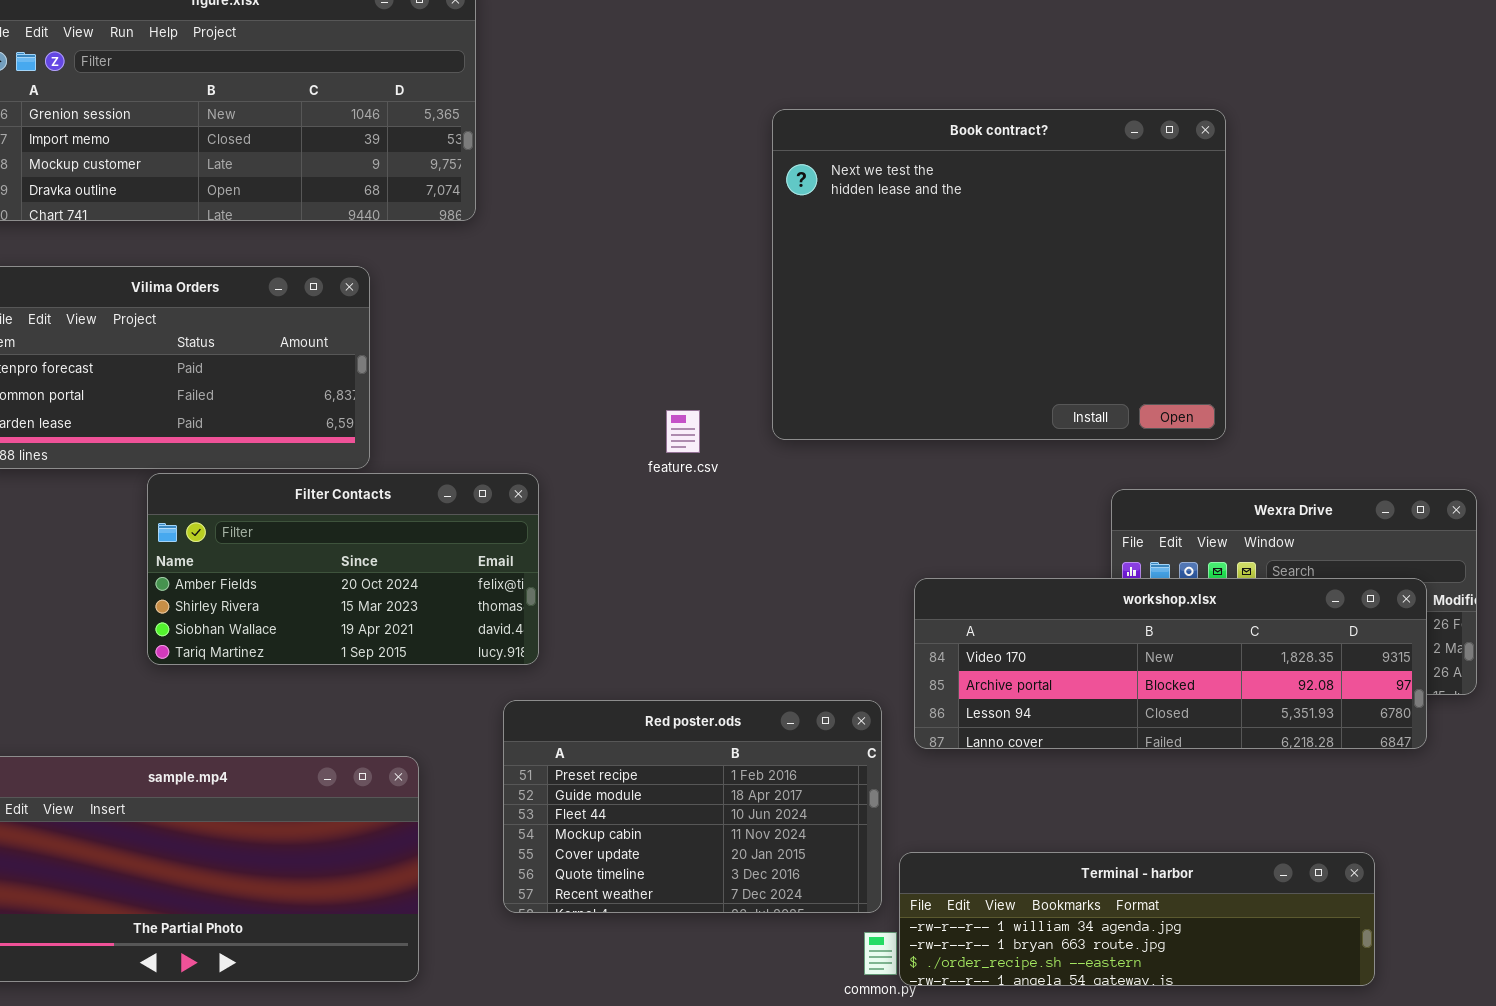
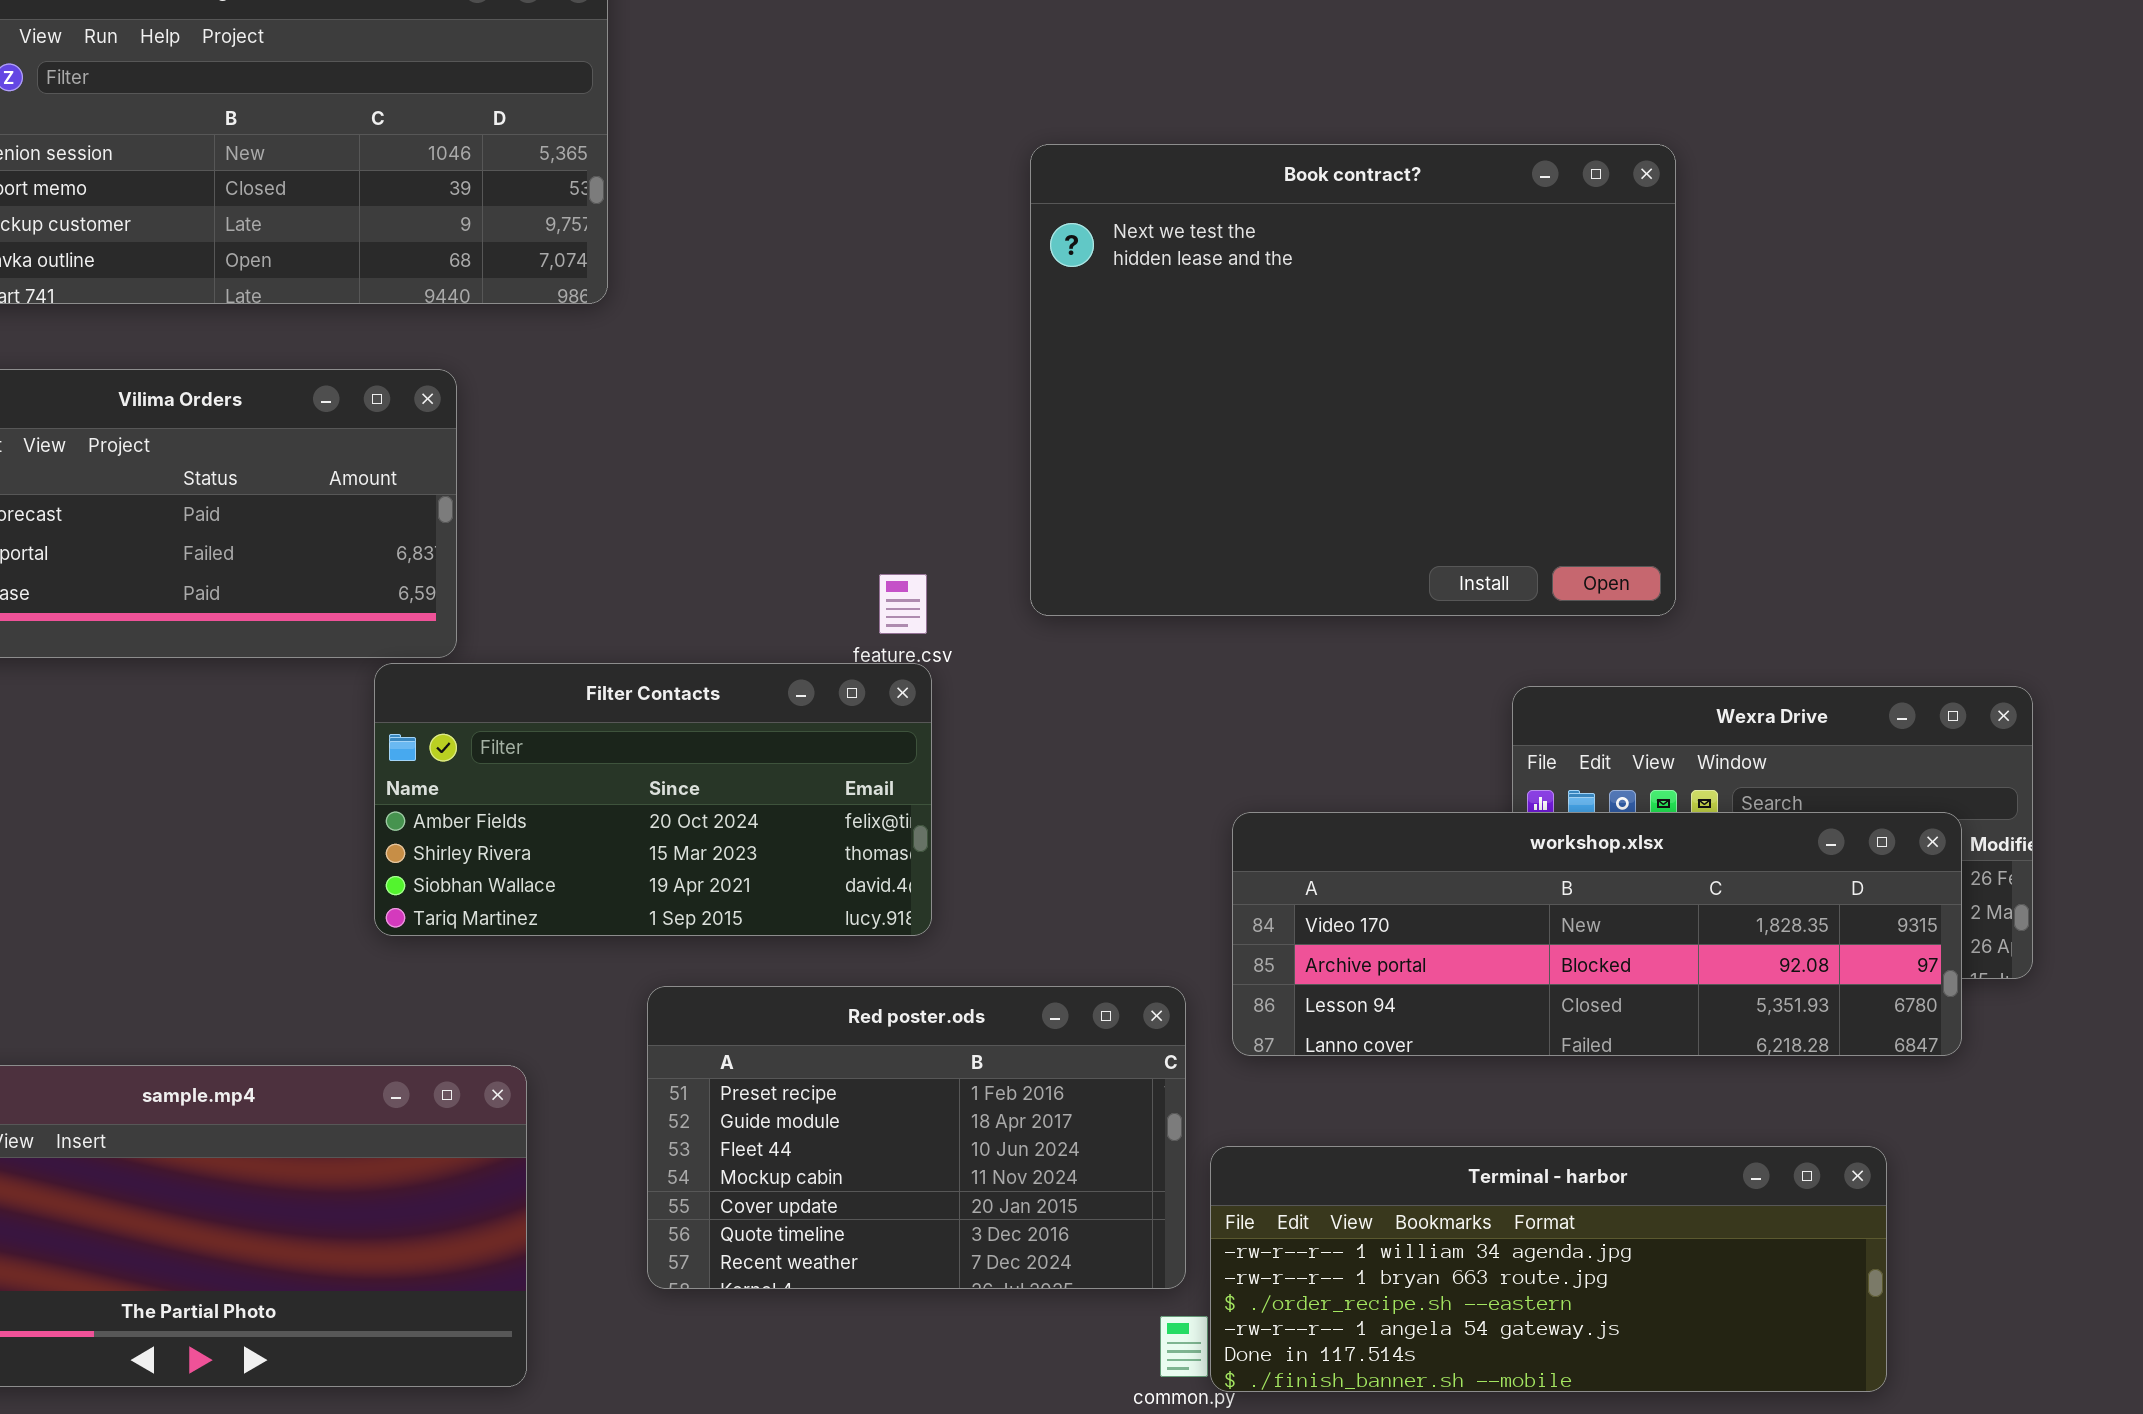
Filter Contacts: [147,473,539,665] -> [374,663,932,936], moved
Terminal - harbor: [899,852,1375,986] -> [1210,1146,1887,1392], resized

